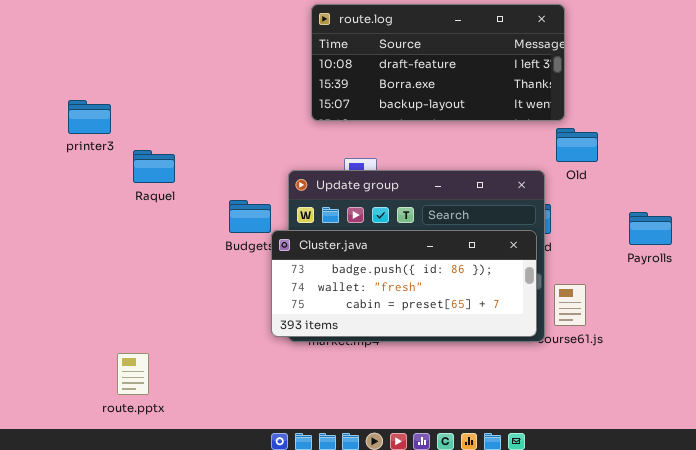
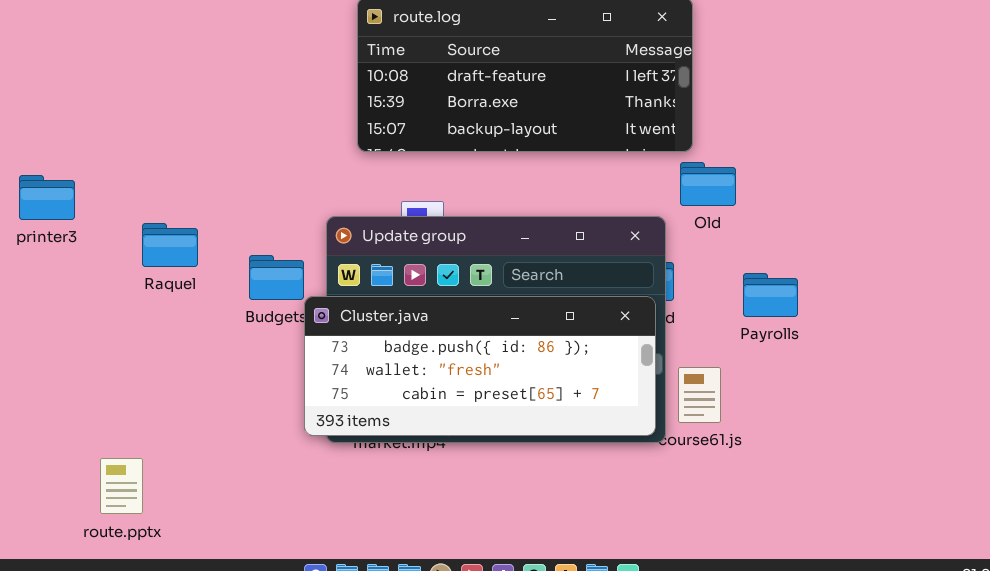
printer3: [68,100,111,134] -> [19,175,75,220], moved
Raquel: [133,150,175,183] -> [142,223,198,267], moved
Payrolls: [629,212,672,245] -> [743,273,798,317], moved

